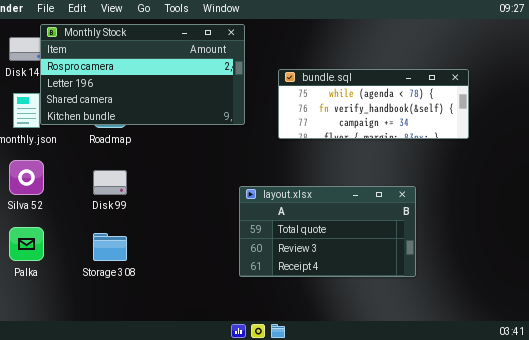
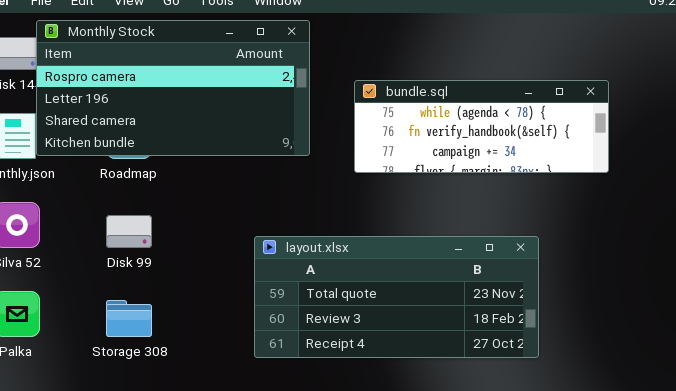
layout.xlsx: [239,186,416,277] -> [254,236,539,358], resized

